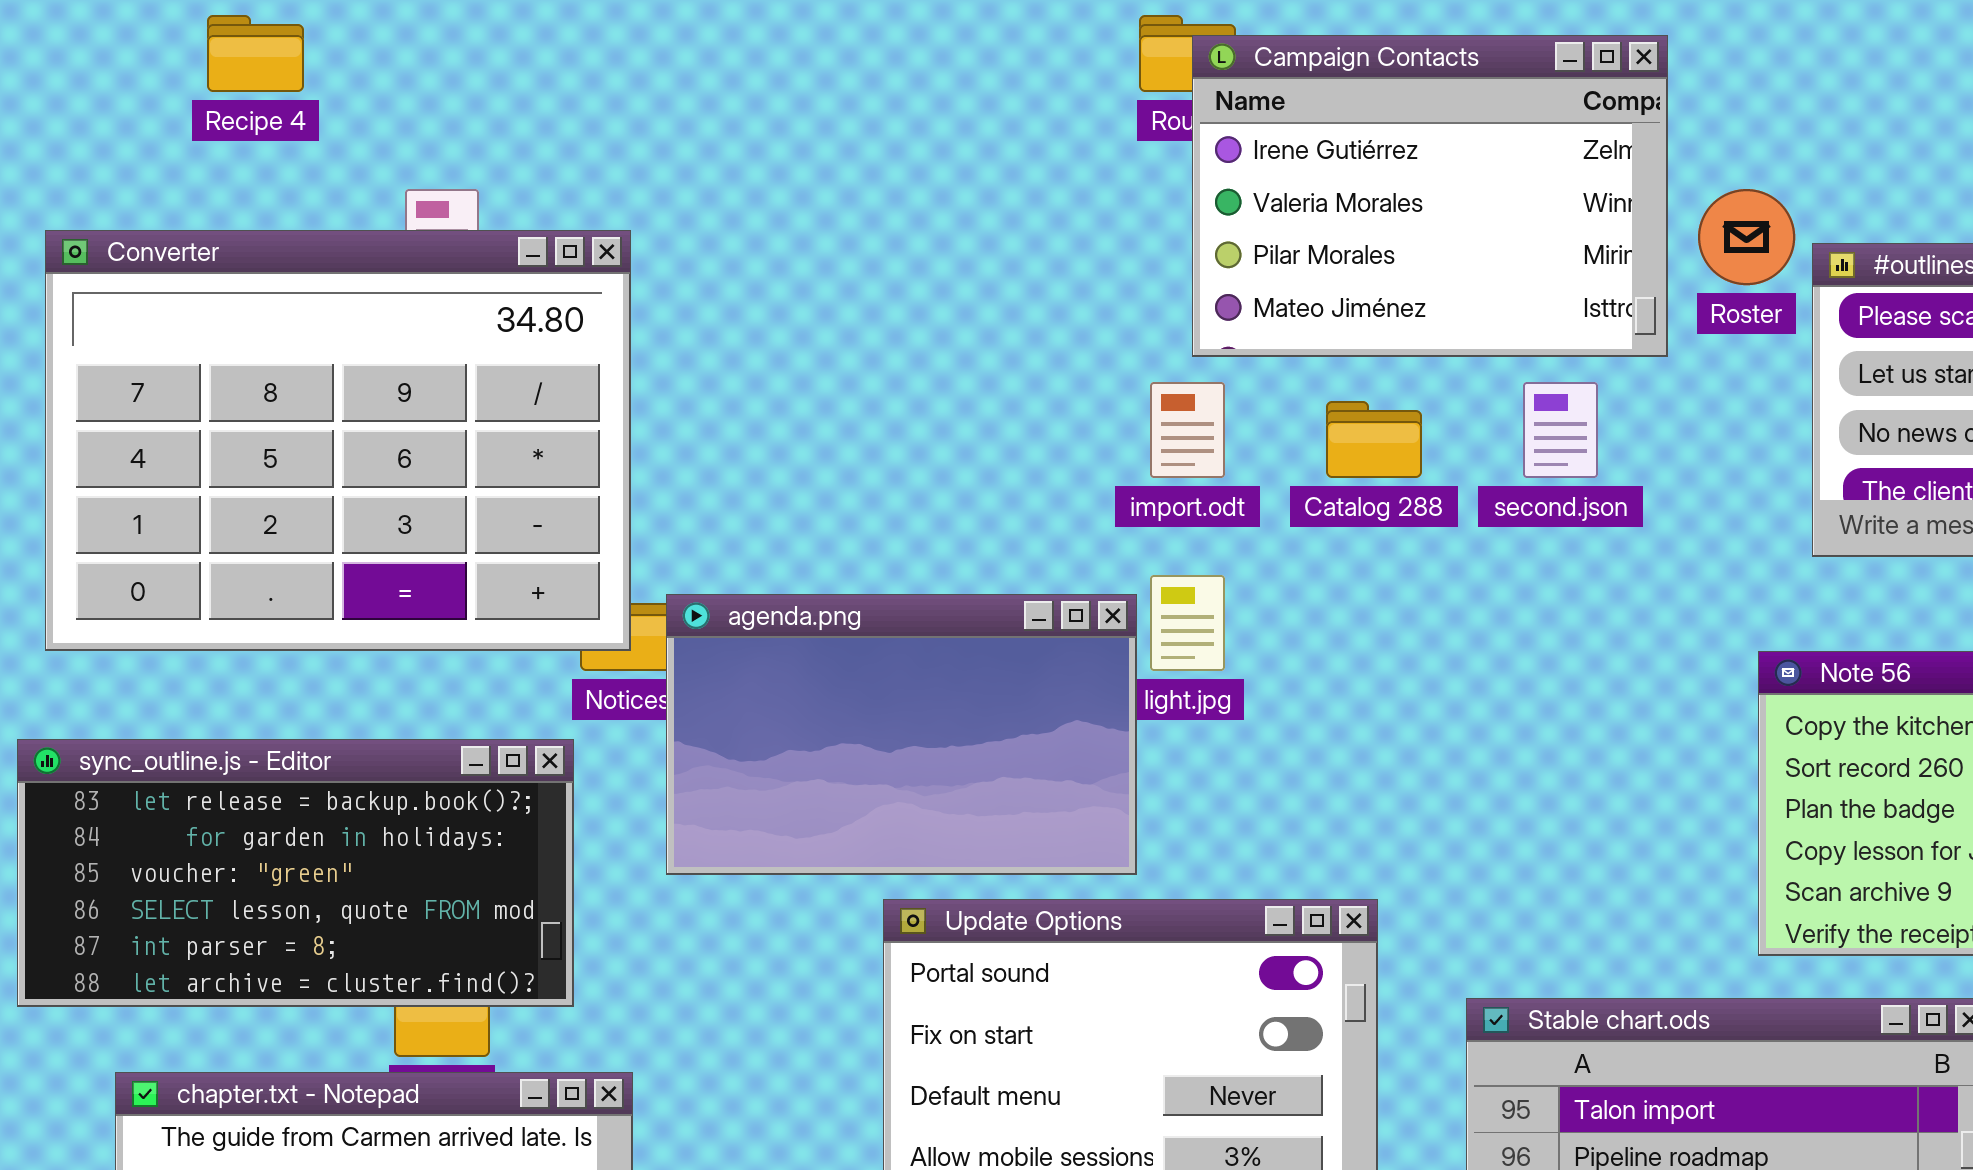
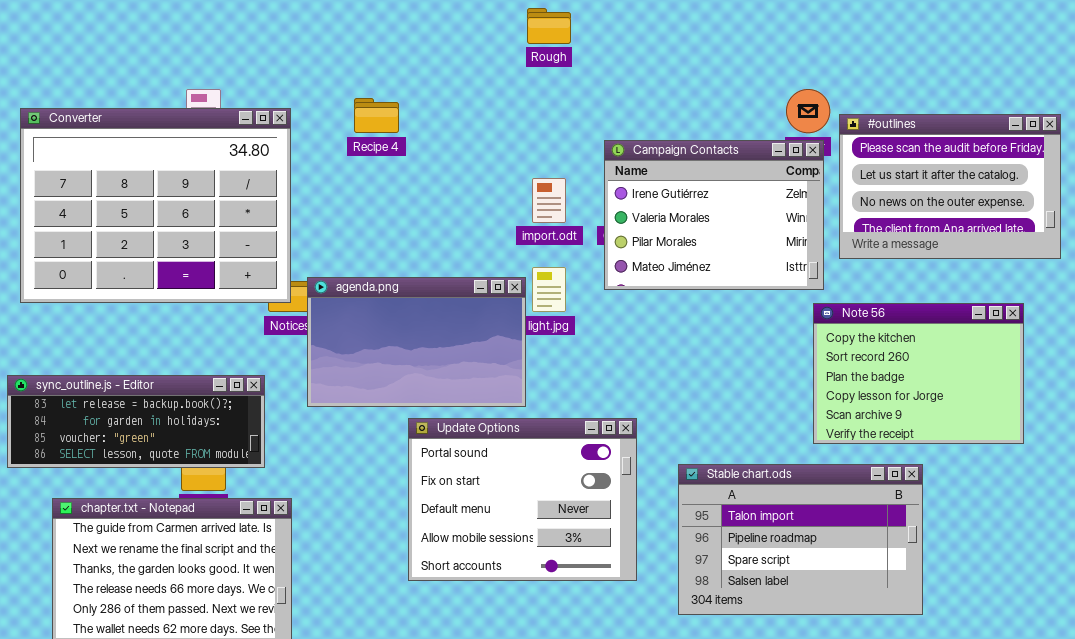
Recipe 4: [207,15,304,92] -> [354,98,399,133], moved
Campaign Contacts: [1192,35,1668,357] -> [604,140,824,290], moved
sync_outline.js - Editor: [17,739,574,1007] -> [7,375,265,468], resized

